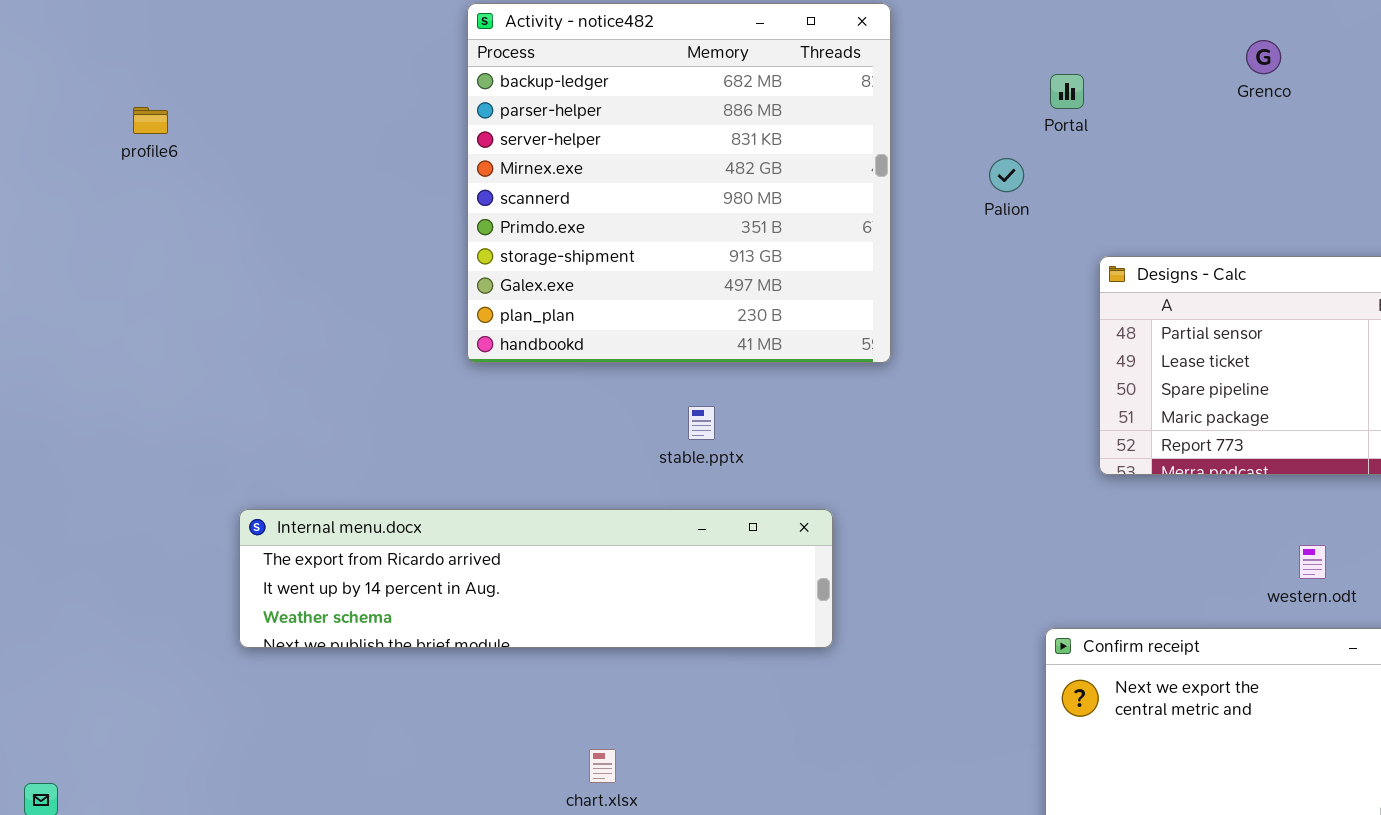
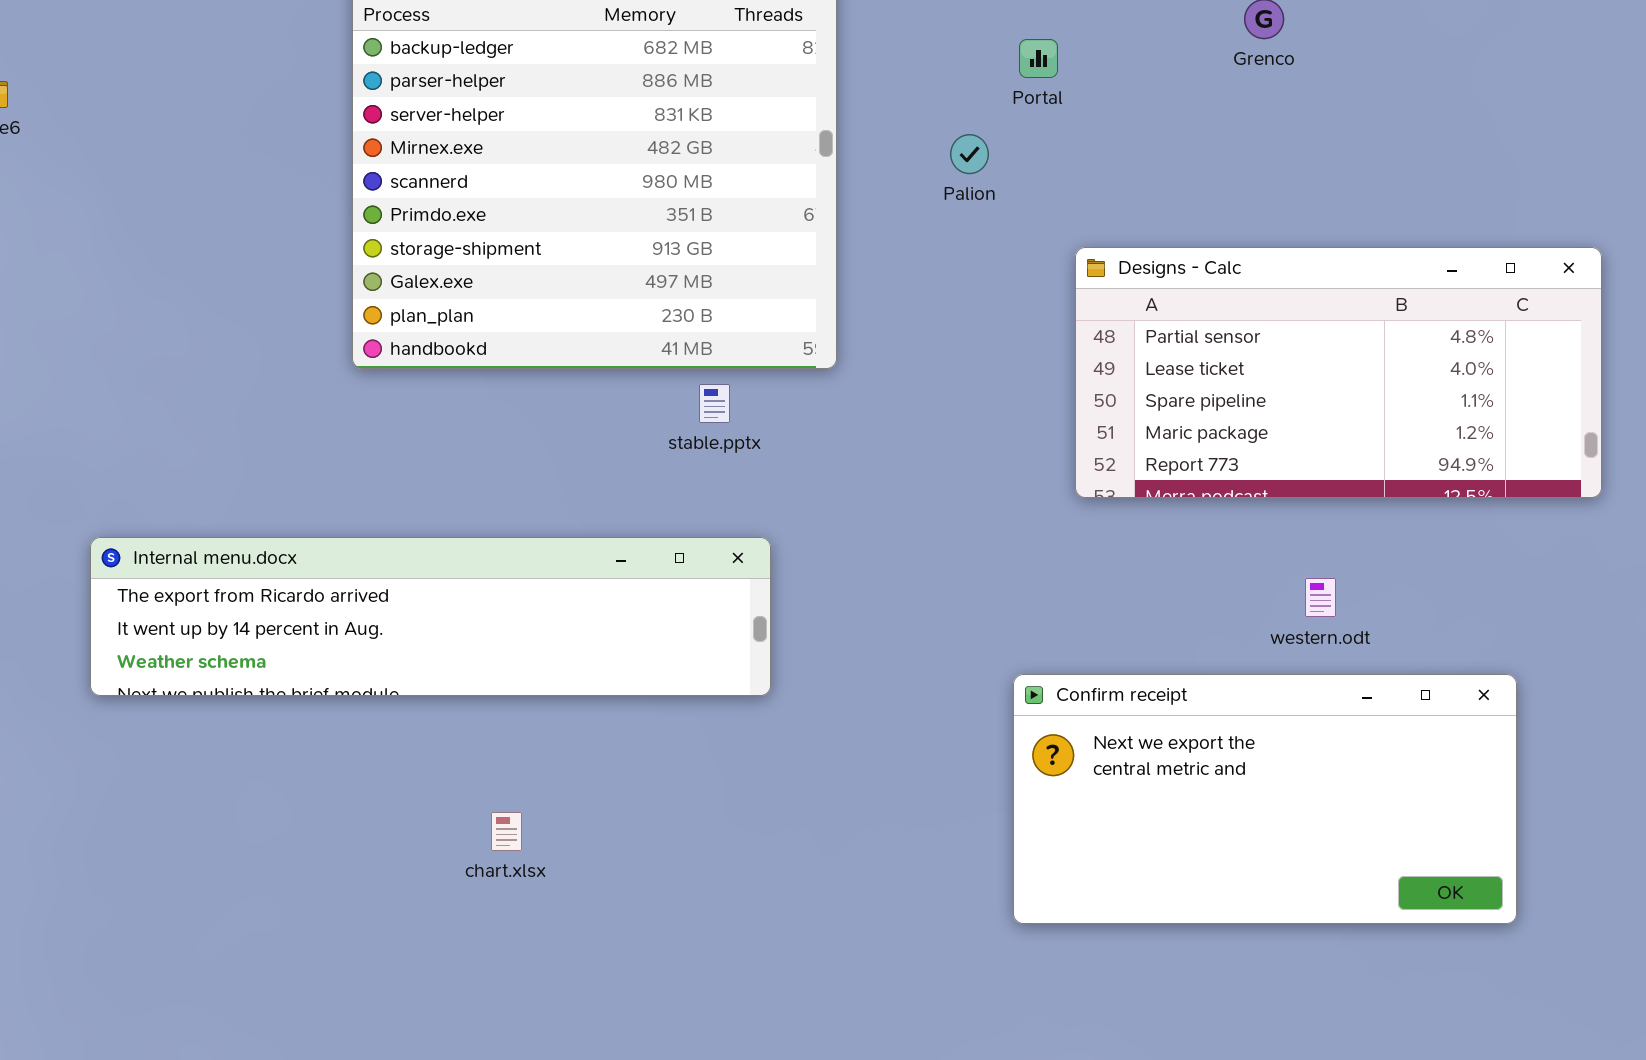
stable.pptx: [688,406,715,440] -> [699,384,730,423], moved

